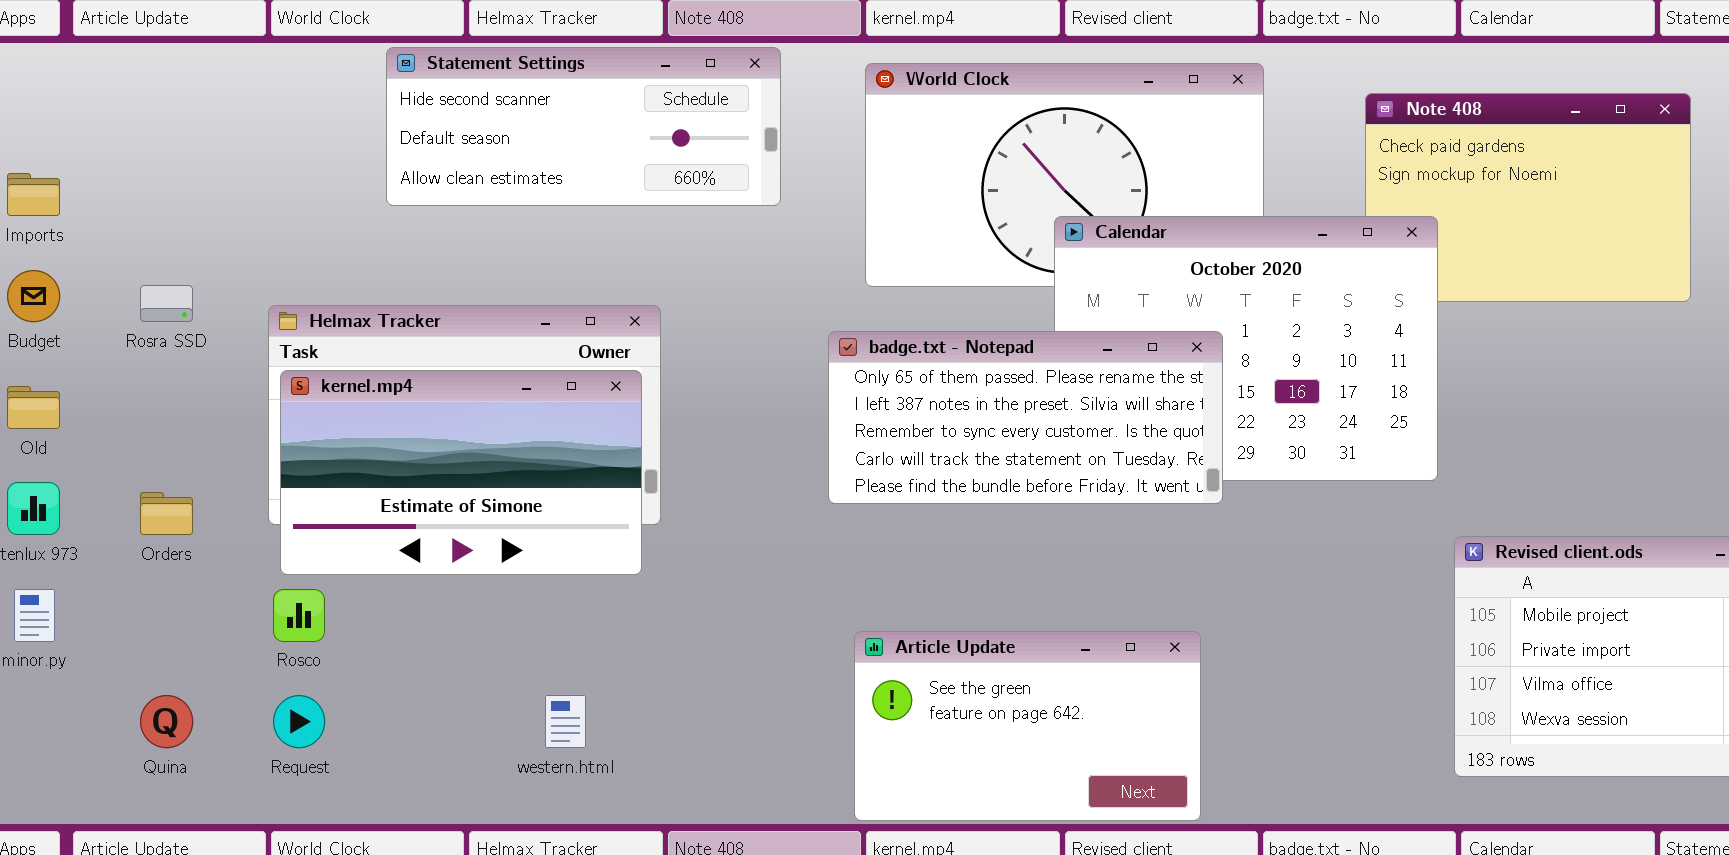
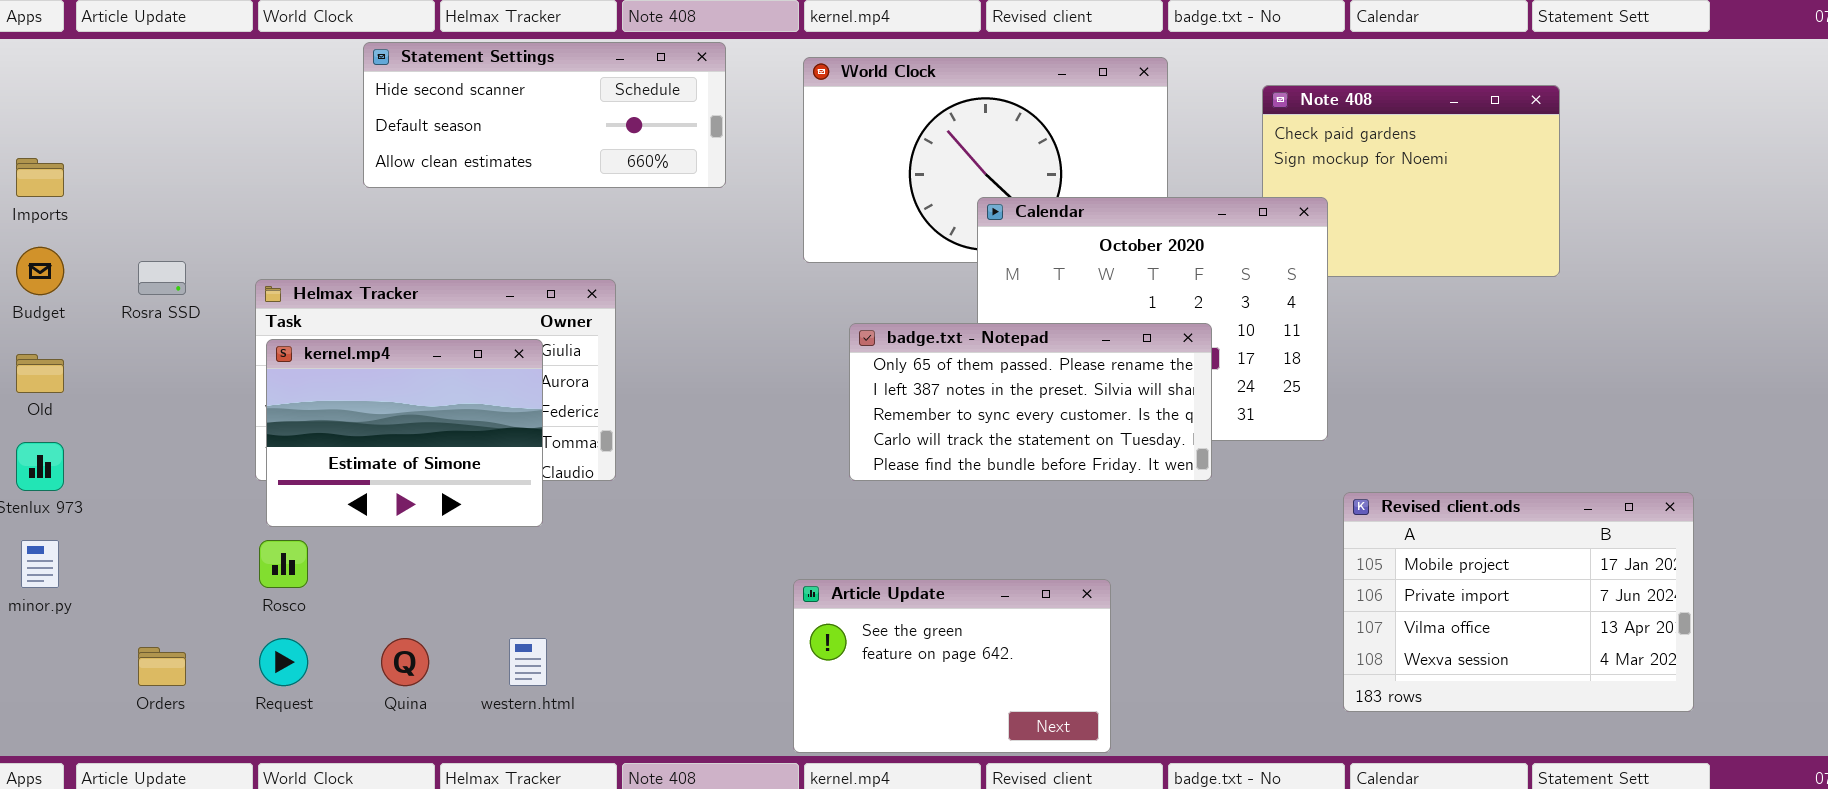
badge.txt - Notepad: [828,331,1223,504] -> [849,323,1212,481], moved
kernel.mp4: [280,370,642,575] -> [266,339,543,527], resized
Orders: [140,492,193,535] -> [138,647,186,686], moved
Quina: [140,695,193,748] -> [381,638,429,686], moved

